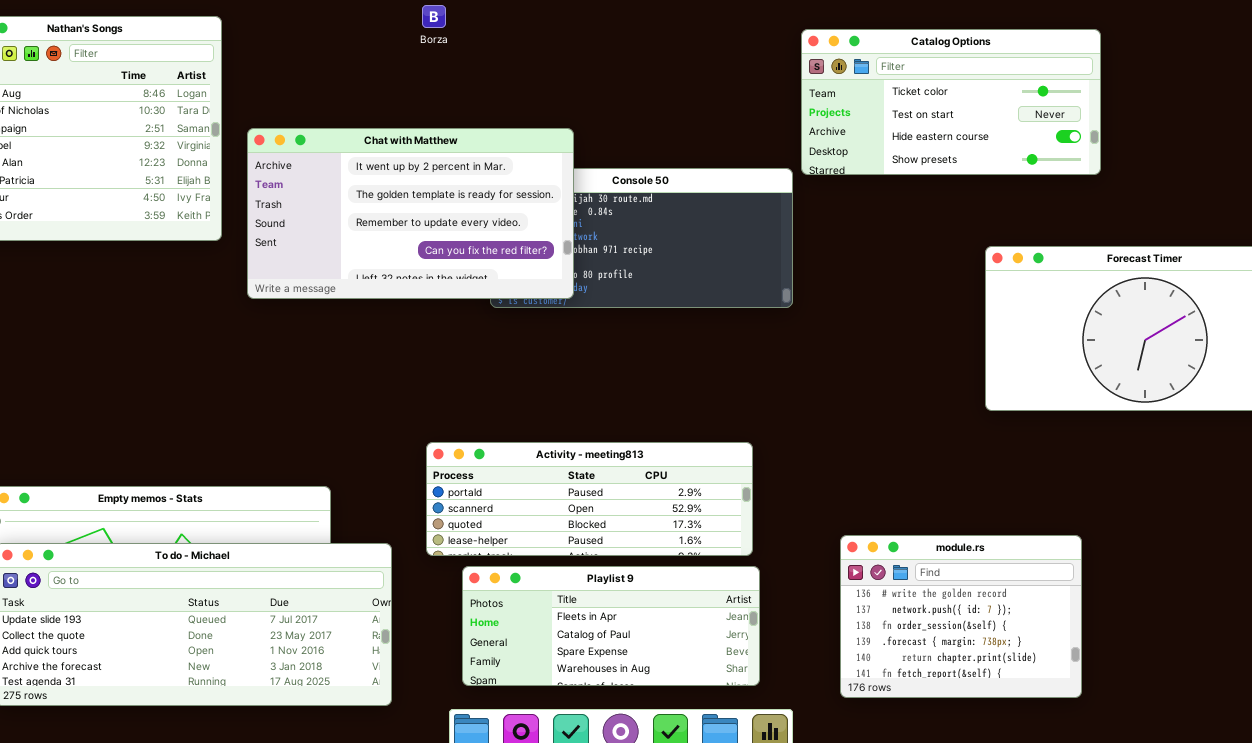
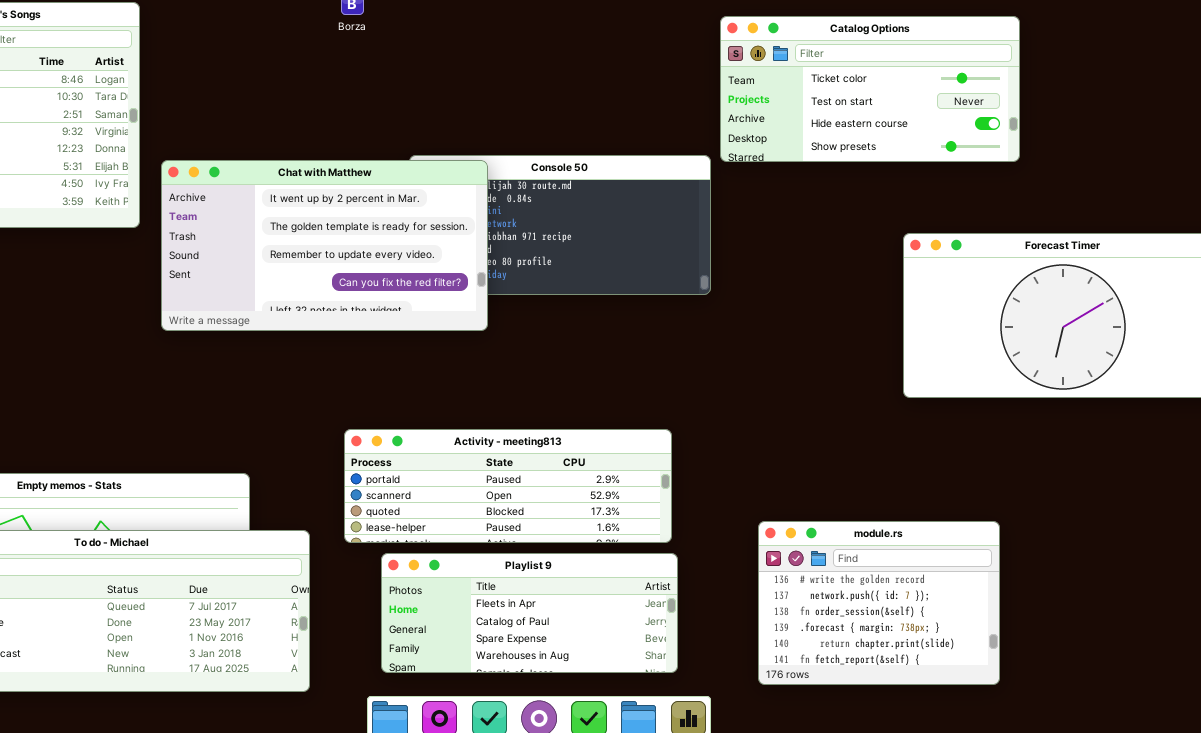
Chat with Matthew: [247,128,574,299] -> [161,160,488,331], moved

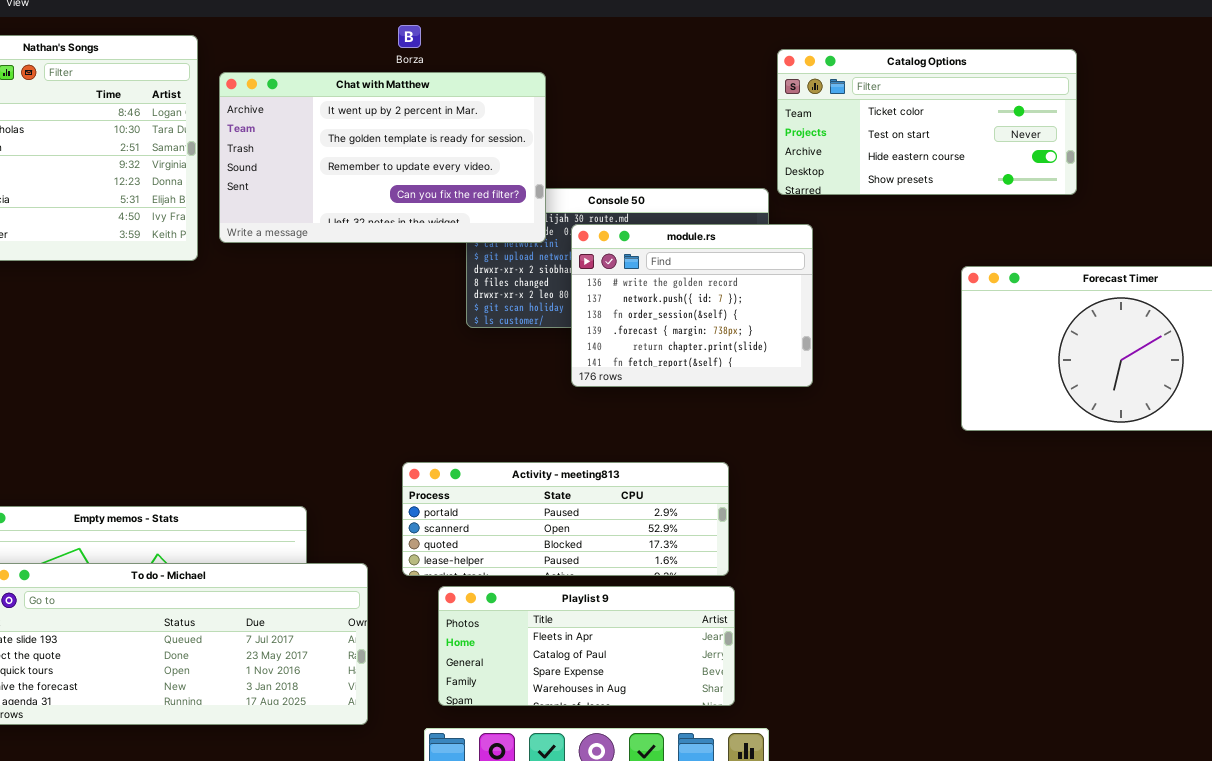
Chat with Matthew: [161,160,488,331] -> [219,72,546,243], moved
module.rs: [758,521,1000,685] -> [571,224,813,387], moved

